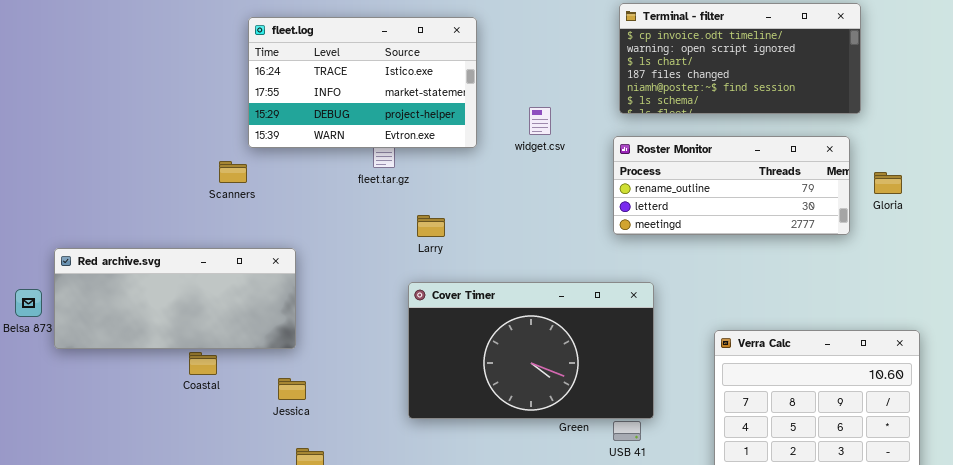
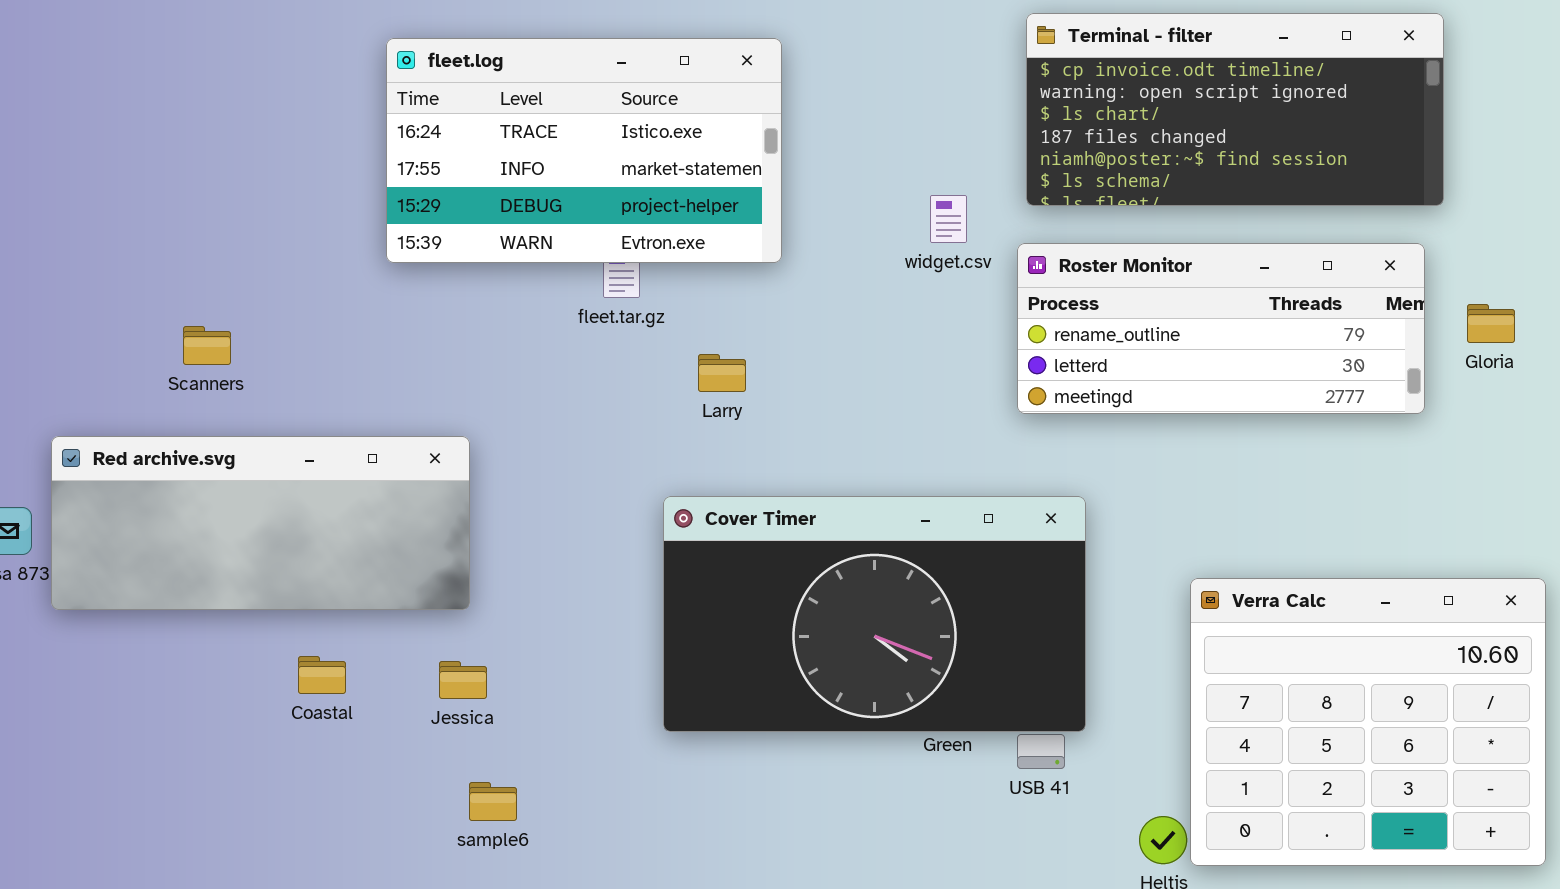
widget.csv: [529,107,551,135] -> [930,195,967,243], moved
Scanners: [219,161,247,183] -> [183,326,231,365], moved
Larry: [417,215,445,237] -> [698,354,746,392], moved
Coastal: [189,352,217,375] -> [298,656,346,694], moved

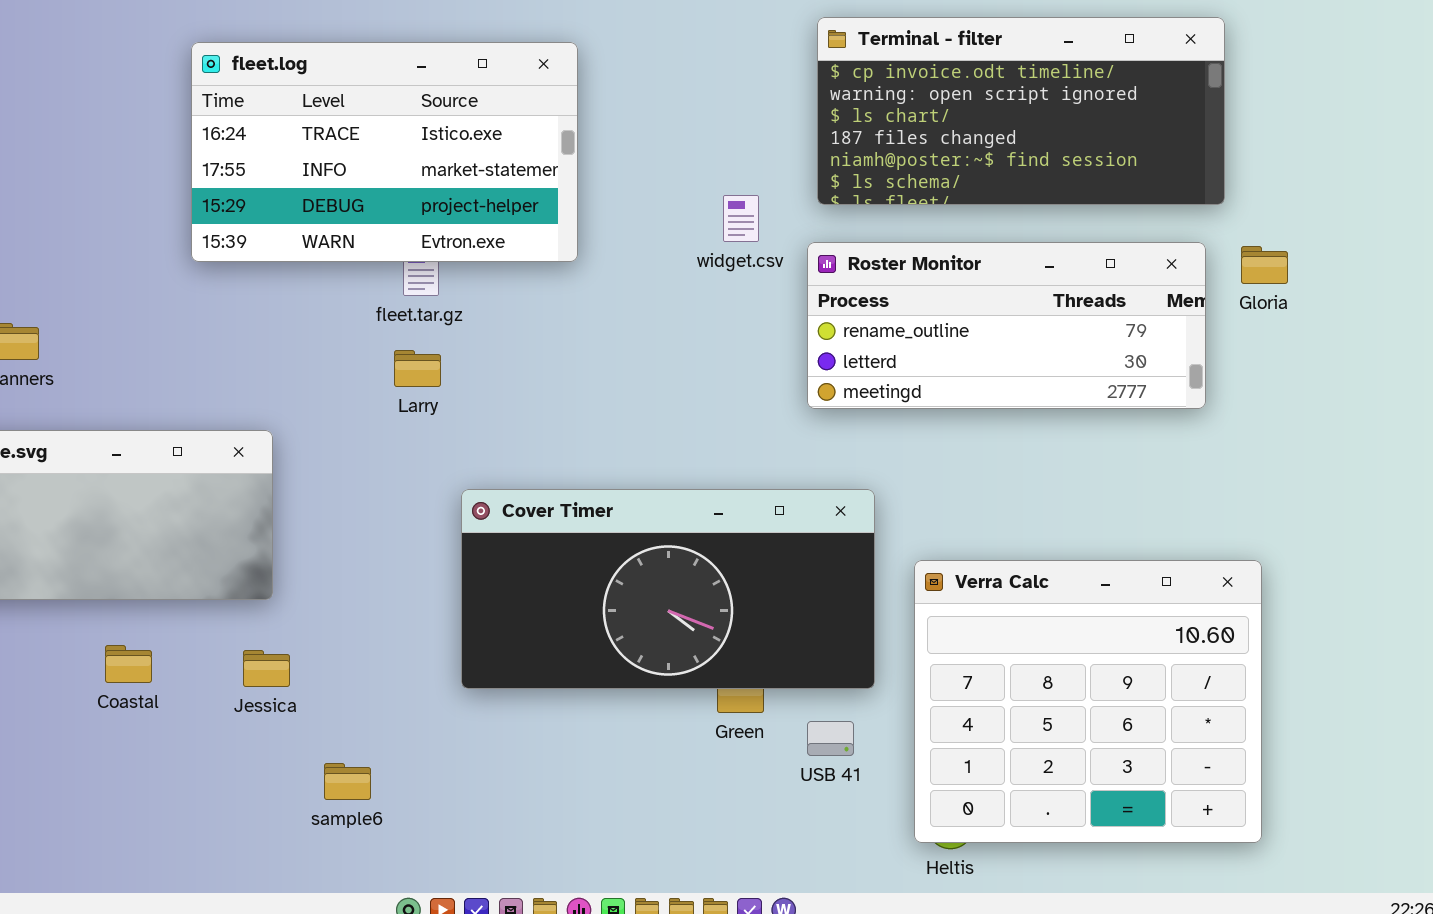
Gloria: [1467,304,1515,343] -> [1241,246,1288,284], moved
Larry: [698,354,746,392] -> [394,350,441,387], moved
Cover Timer: [663,496,1086,732] -> [461,489,875,689], resized
Verra Calc: [1190,578,1546,866] -> [914,560,1262,843], moved
sample6: [469,782,517,821] -> [324,763,371,800], moved

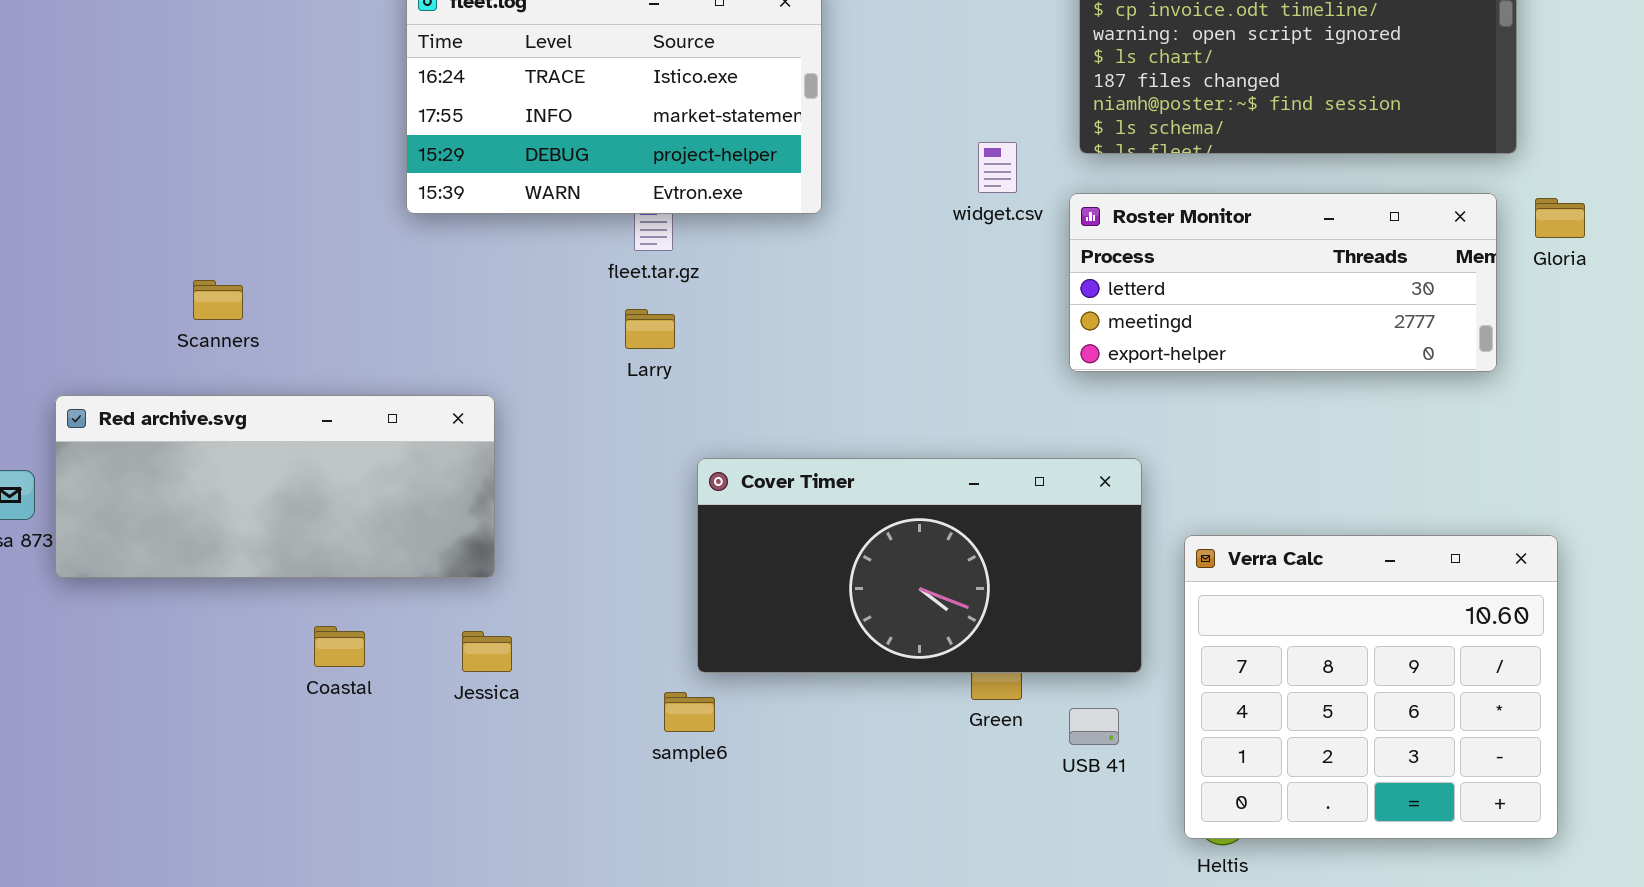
Roster Monitor: [807,242,1206,409] -> [1069,193,1497,372], scrolled down 1 row
sample6: [324,763,371,800] -> [664,692,715,732], moved

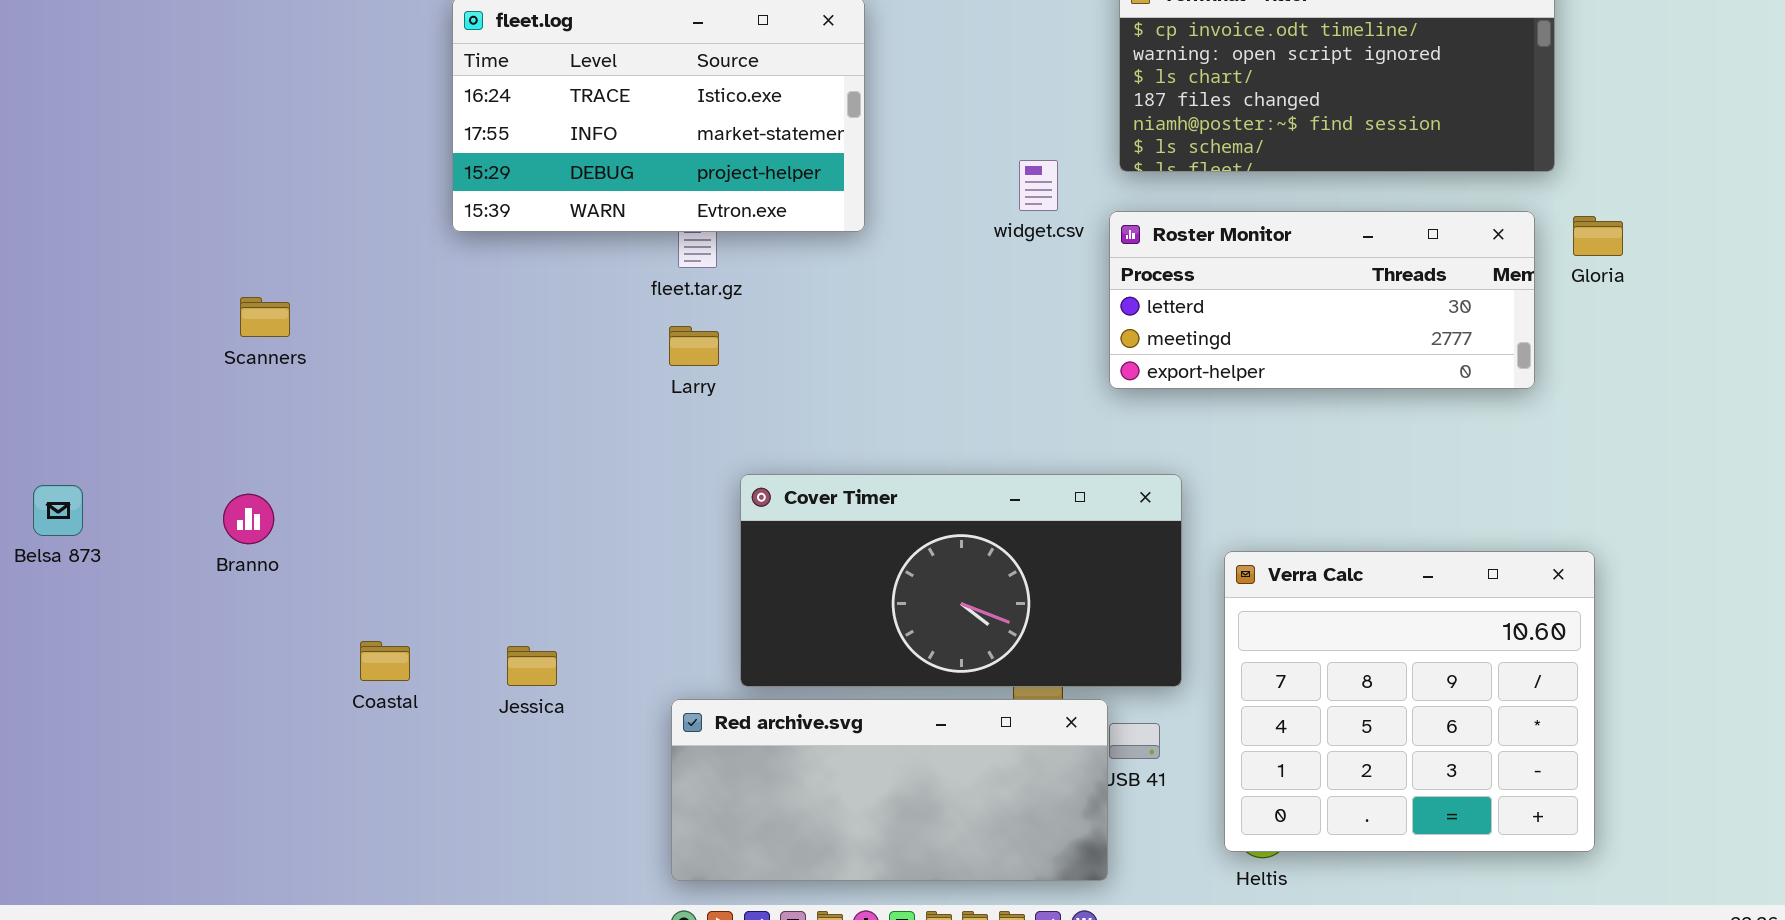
Red archive.svg: [55,395,495,578] -> [671,699,1108,881], moved

